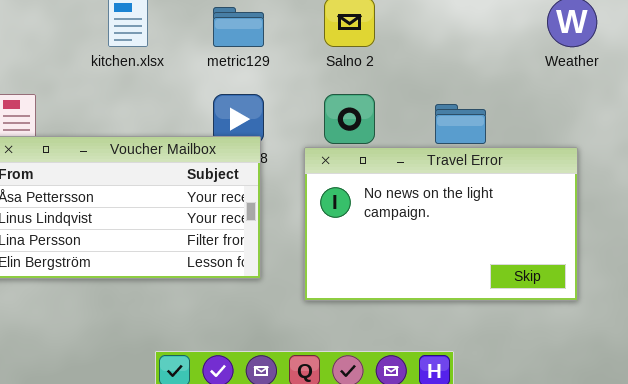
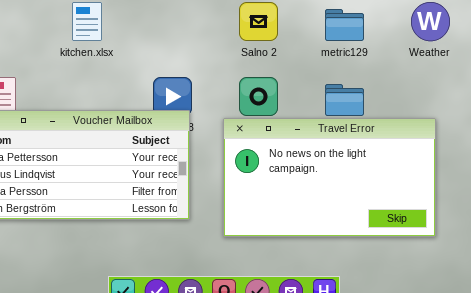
metric129: [213,7,264,47] -> [325,9,364,41], moved

